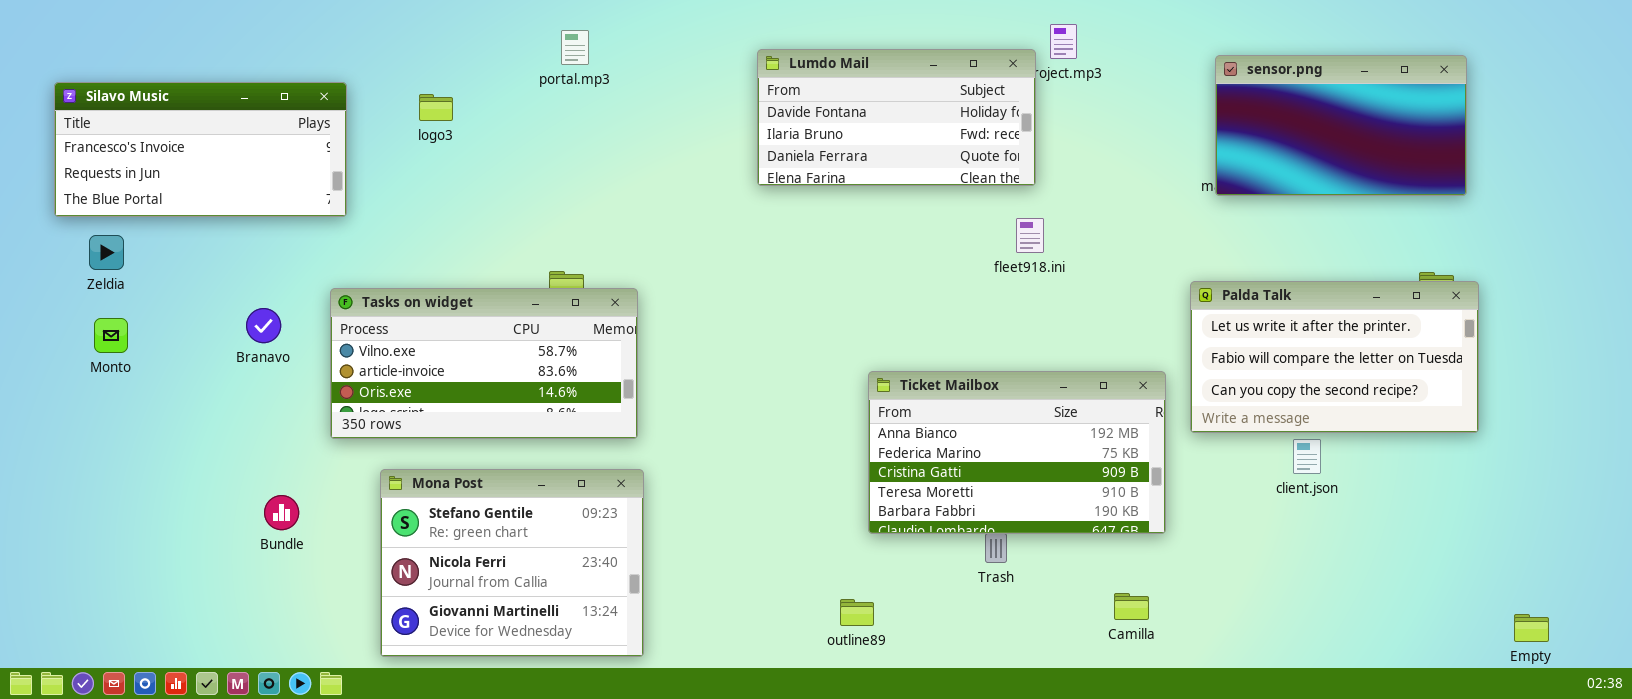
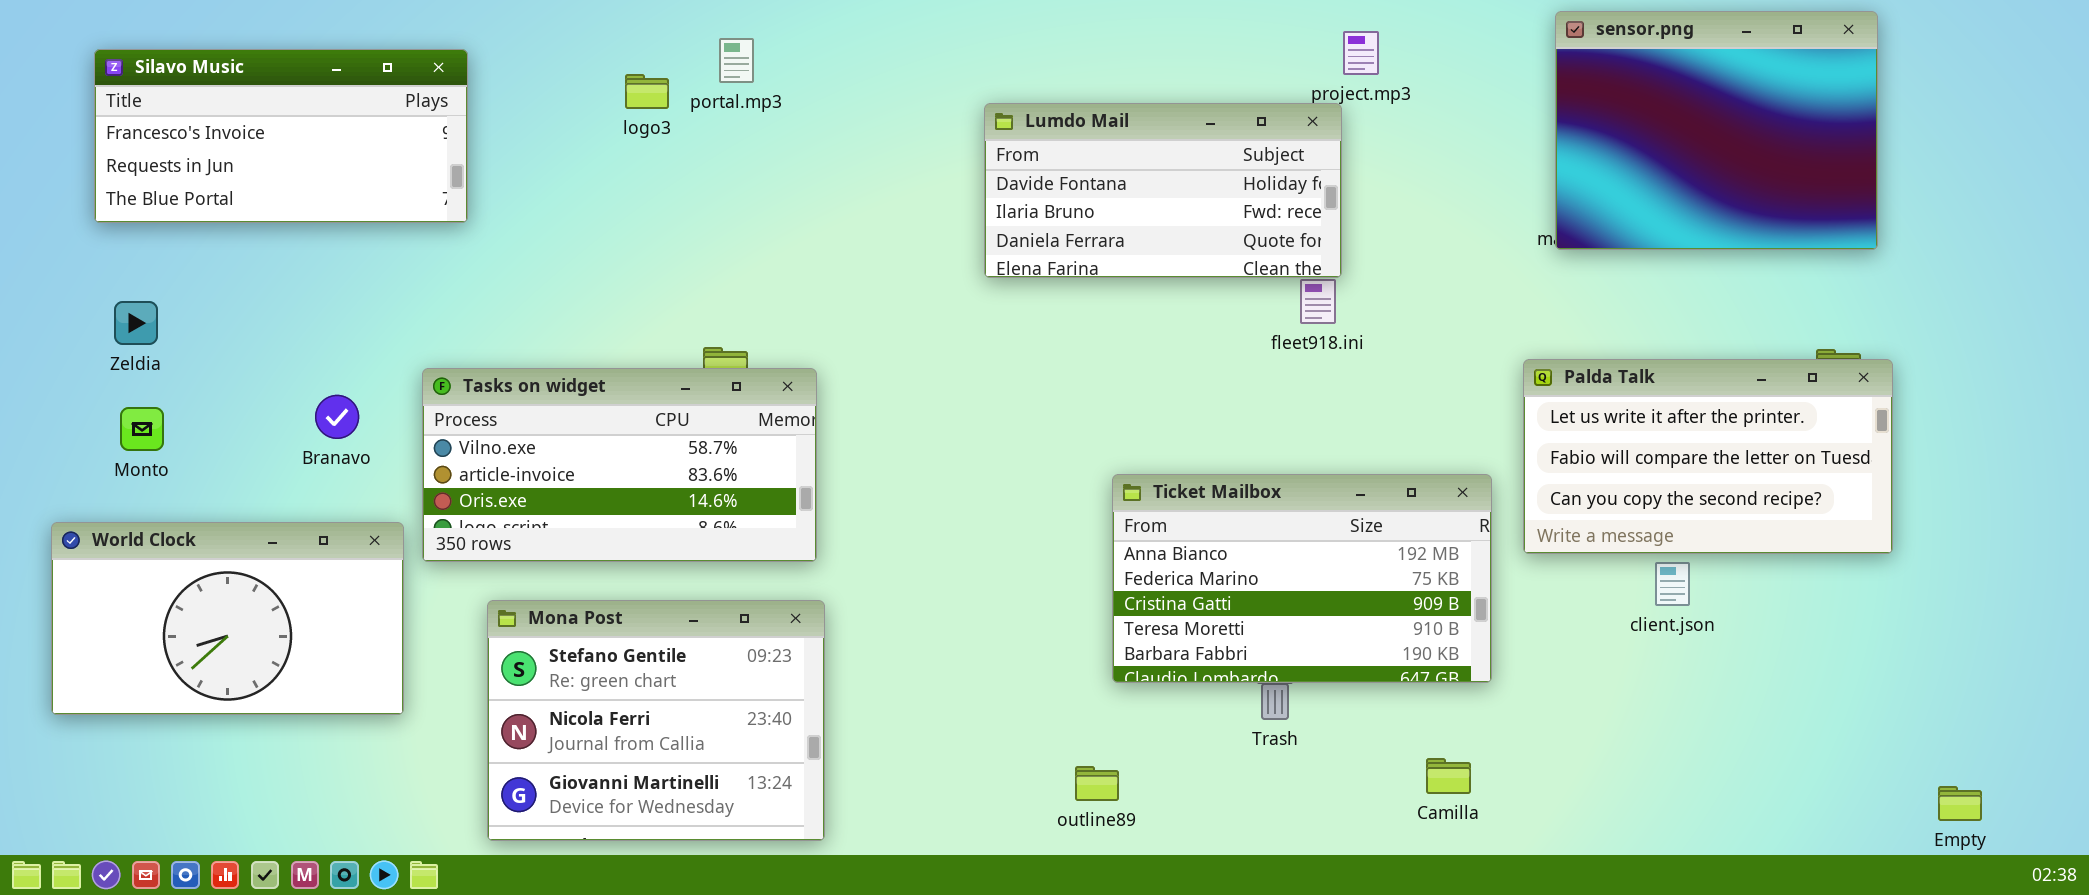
Lumdo Mail: [757,49,1036,186] -> [984,103,1342,278], moved
sensor.png: [1215,55,1467,196] -> [1555,11,1878,250], resized
Silavo Music: [54,82,347,217] -> [94,49,468,223], moved
logo3: [419,94,453,121] -> [625,74,669,109], moved
World Clock: none -> [51,522,404,715], opened

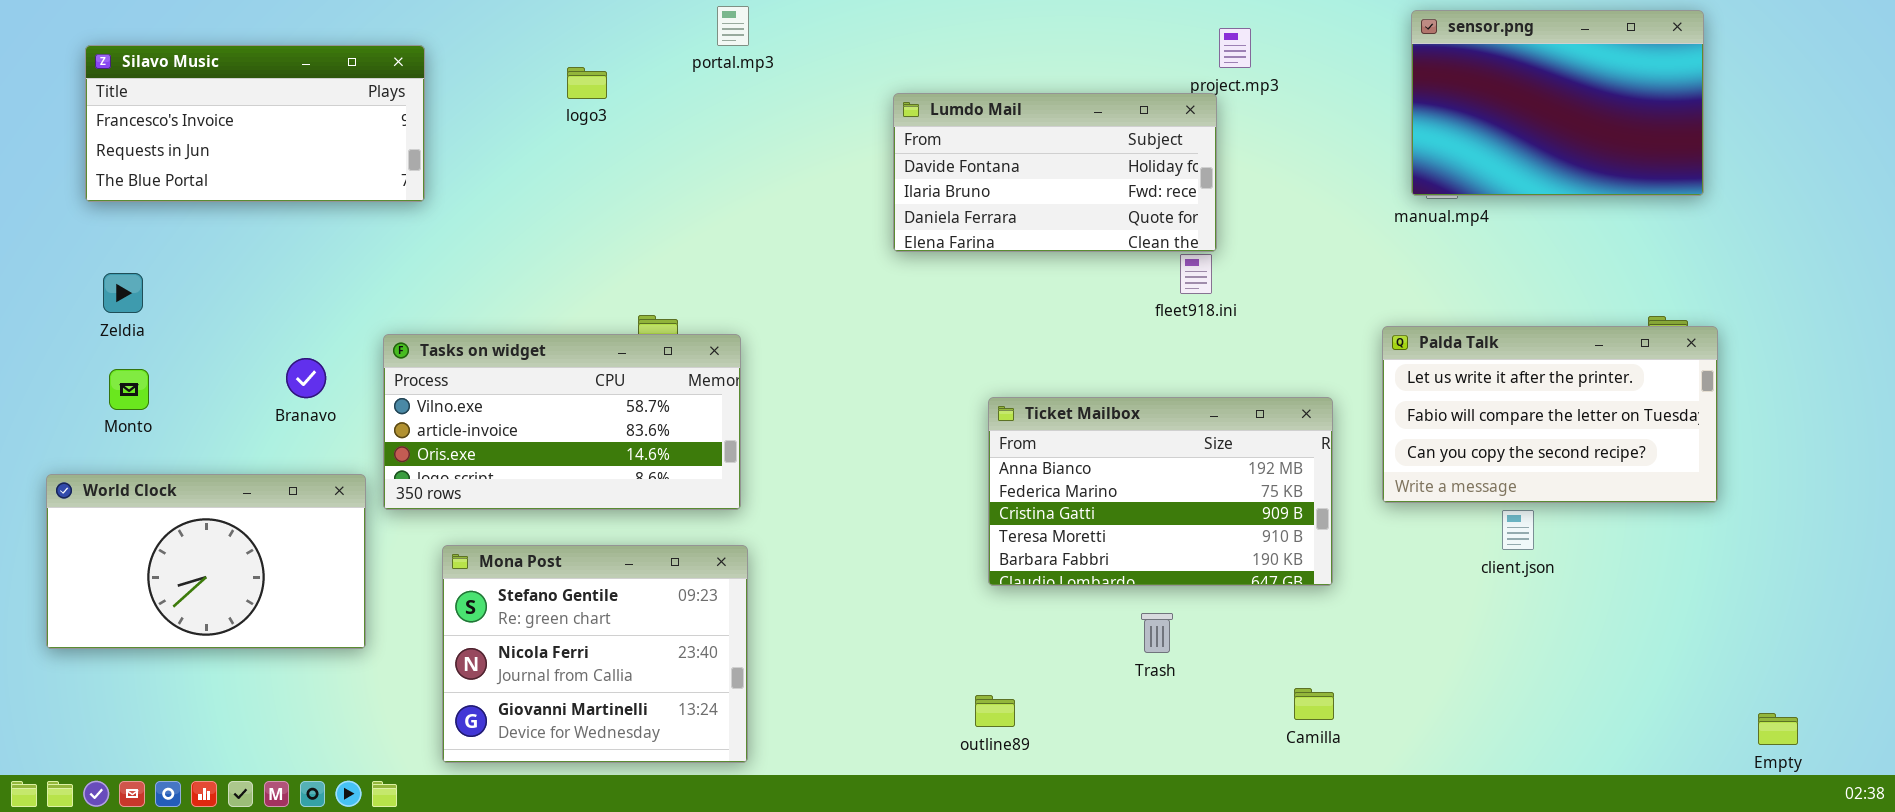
sensor.png: [1555,11,1878,250] -> [1411,10,1704,196], resized
portal.mp3: [719,38,754,83] -> [717,6,749,46], moved
Ticket Mailbox: [1112,474,1492,683] -> [988,397,1333,586], moved

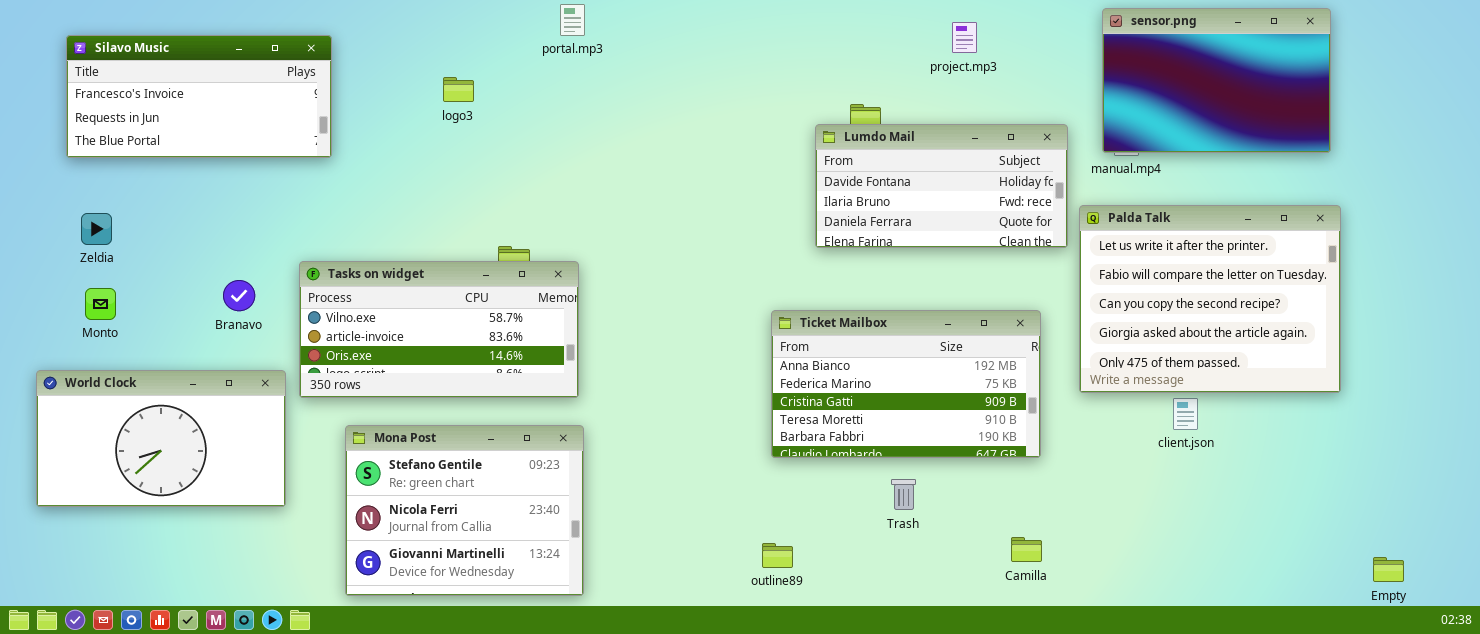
logo3: [567,67,607,99] -> [443,77,474,102], moved
Lumdo Mail: [893,93,1217,252] -> [815,124,1068,248], moved
Palda Talk: [1382,326,1718,503] -> [1079,205,1341,393], resized

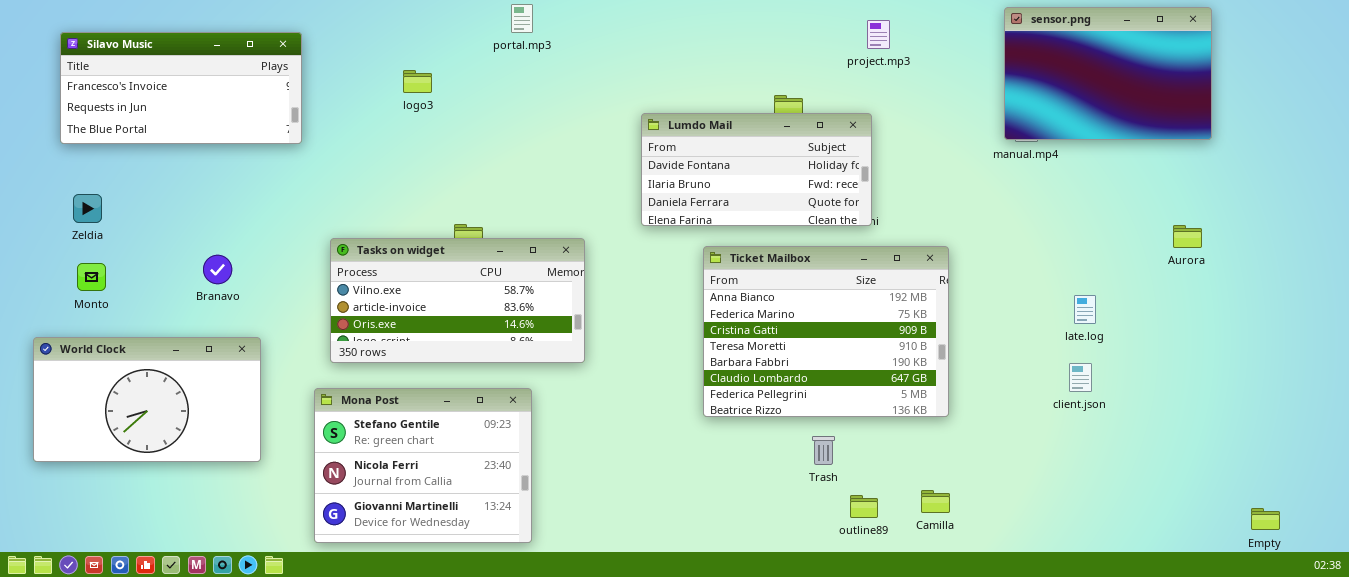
Lumdo Mail: [815,124,1068,248] -> [641,113,872,226], moved
Palda Talk: [1079,205,1341,393] -> none, closed
Tasks on widget: [299,261,579,398] -> [330,238,585,363], moved
Ticket Mailbox: [771,310,1041,458] -> [703,246,949,417], resized
outline89: [762,543,793,568] -> [850,495,878,518], moved

